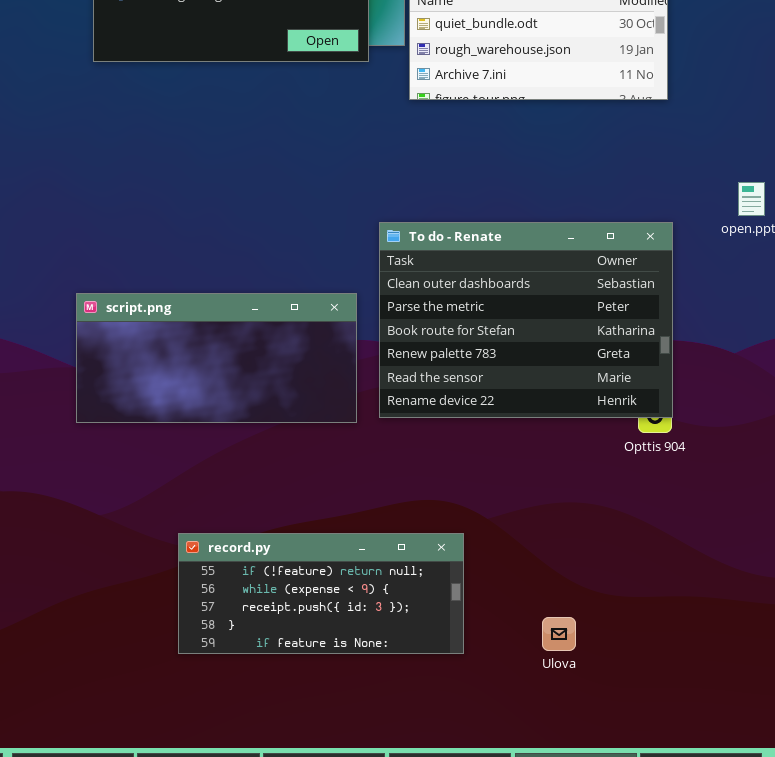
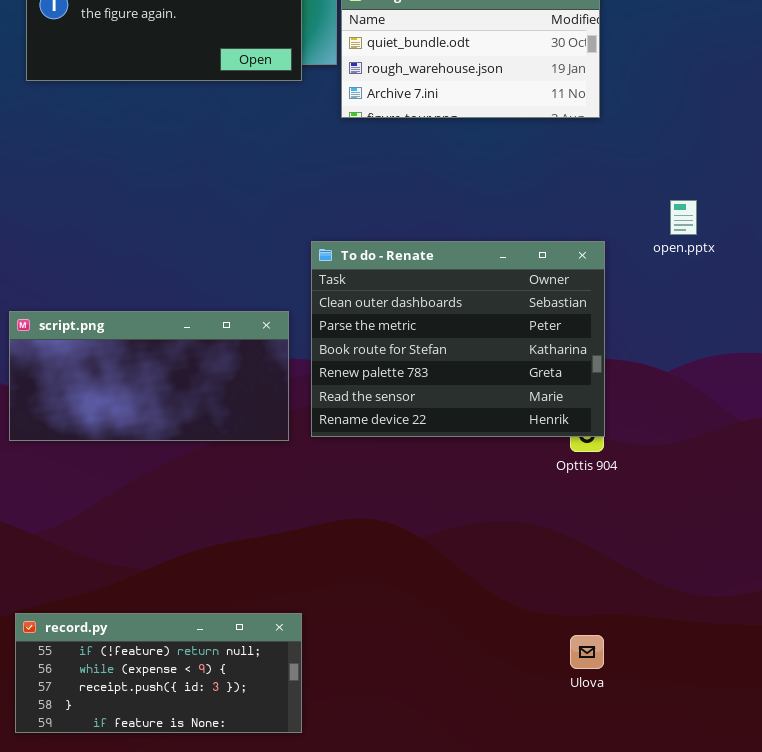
record.py: [178,533,464,654] -> [15,613,302,733], moved
Ulova: [542,617,576,651] -> [570,635,604,669], moved

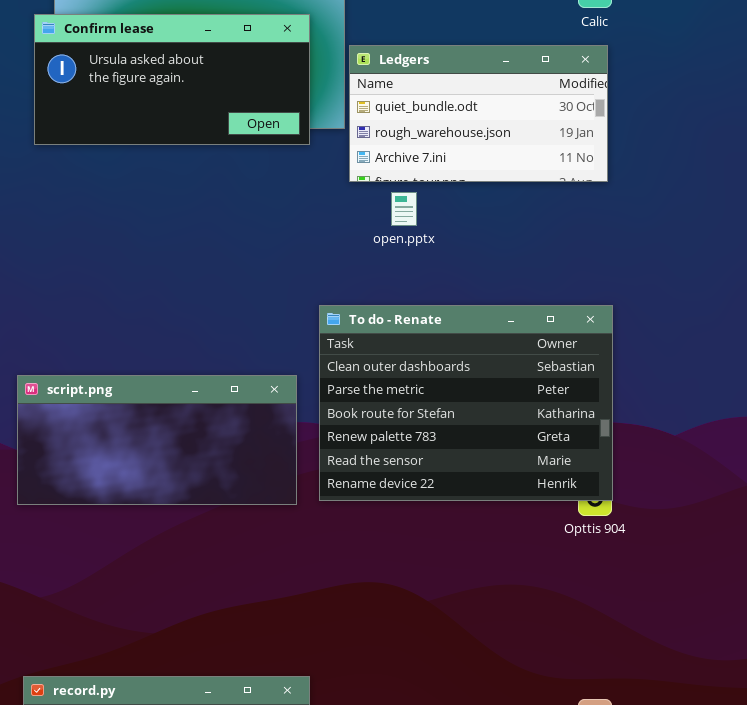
open.pptx: [670,200,697,235] -> [391,192,417,226], moved

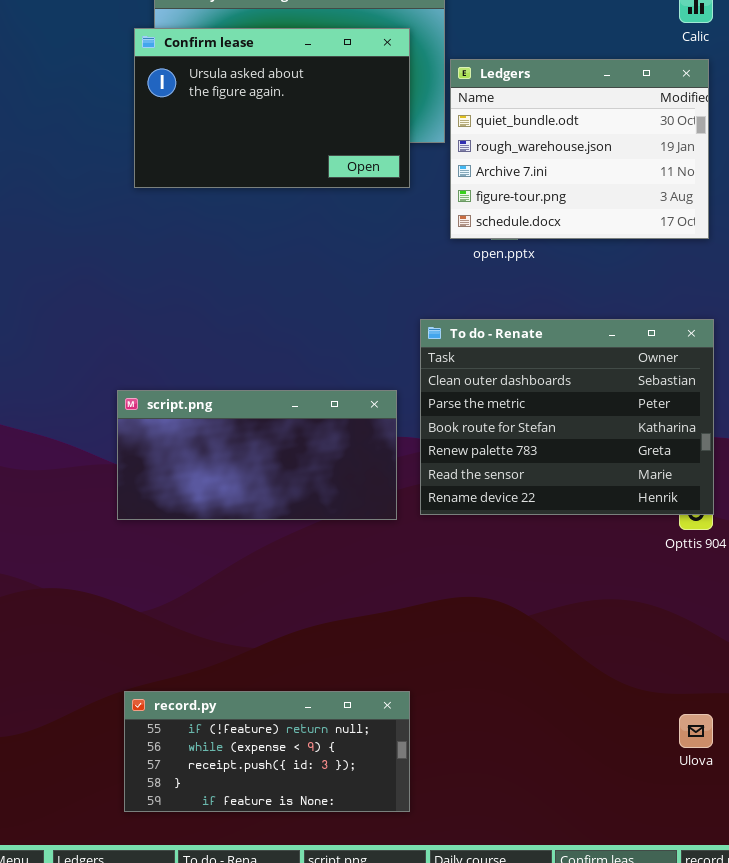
Confirm lease: [34,14,310,145] -> [134,28,410,188], resized
Ledgers: [349,45,608,182] -> [450,59,709,239], resized

